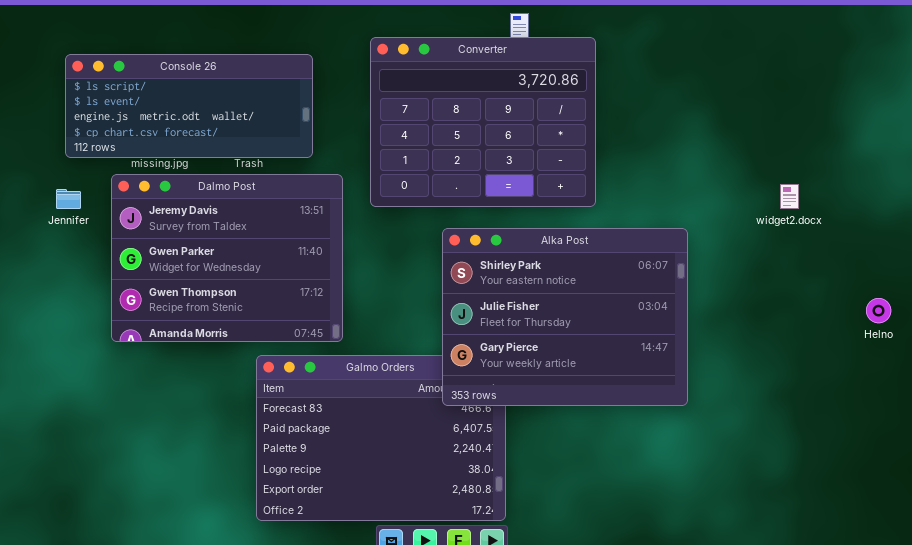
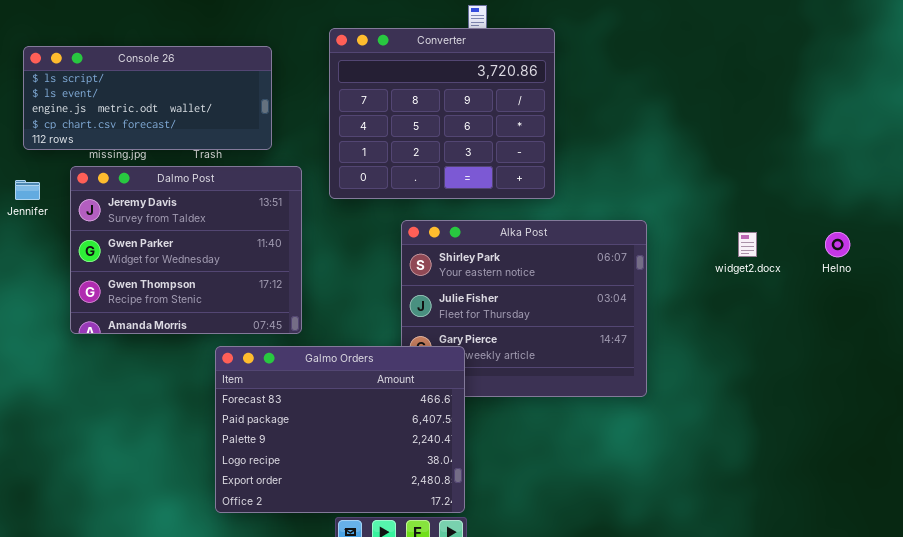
widget2.docx: [780,184,799,209] -> [738,232,757,257], moved
Helno: [866,298,891,323] -> [825,232,850,257], moved
Galmo Orders: [256,355,506,521] -> [215,346,465,513], raised

